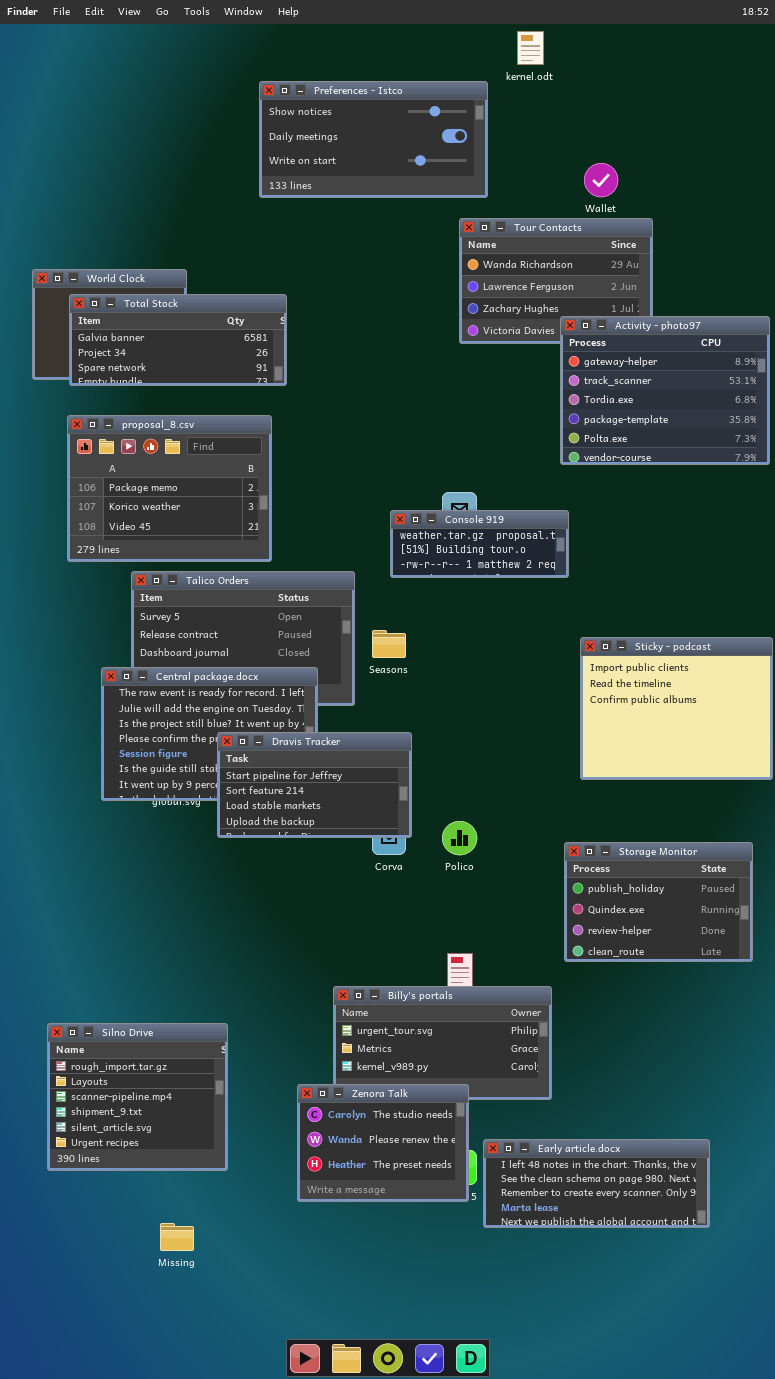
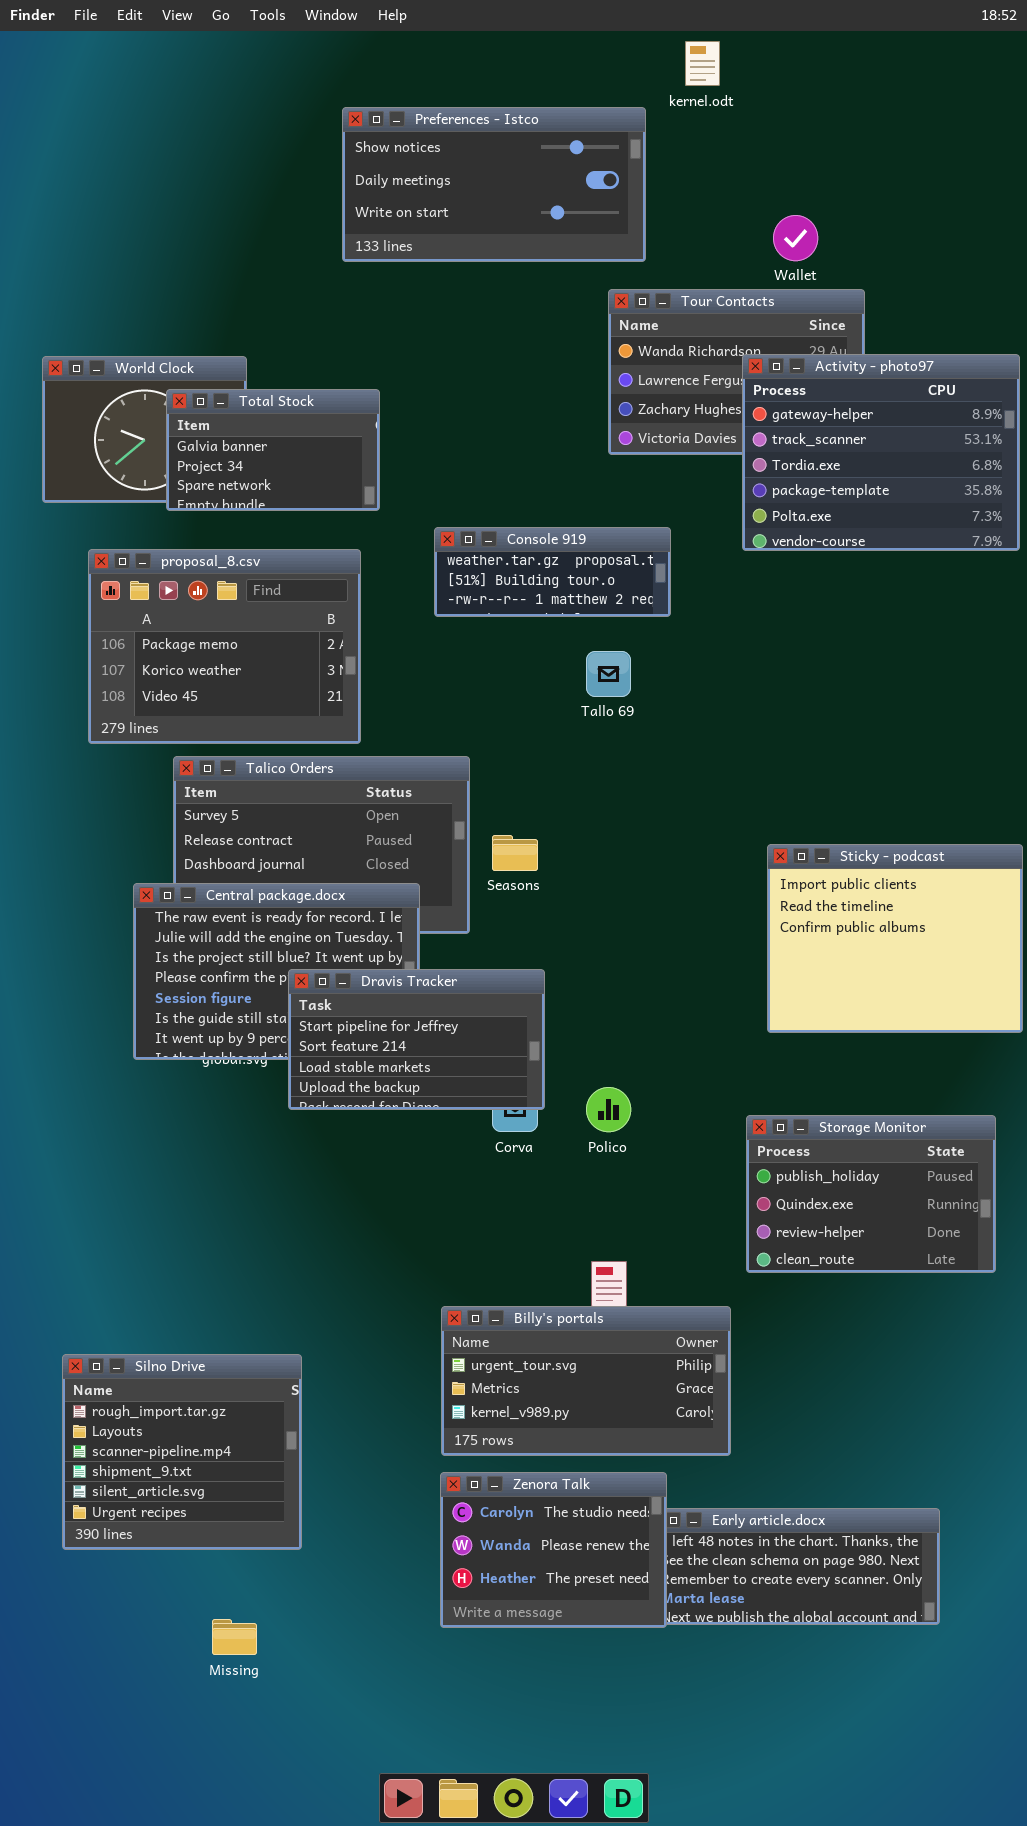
Total Stock: [69,294,287,386] -> [166,389,380,511], resized
Activity - photo97: [560,316,770,465] -> [742,354,1020,551], moved
Console 919: [390,510,569,578] -> [434,527,671,617], moved
Zenora Talk: [297,1084,469,1202] -> [440,1472,667,1628], moved

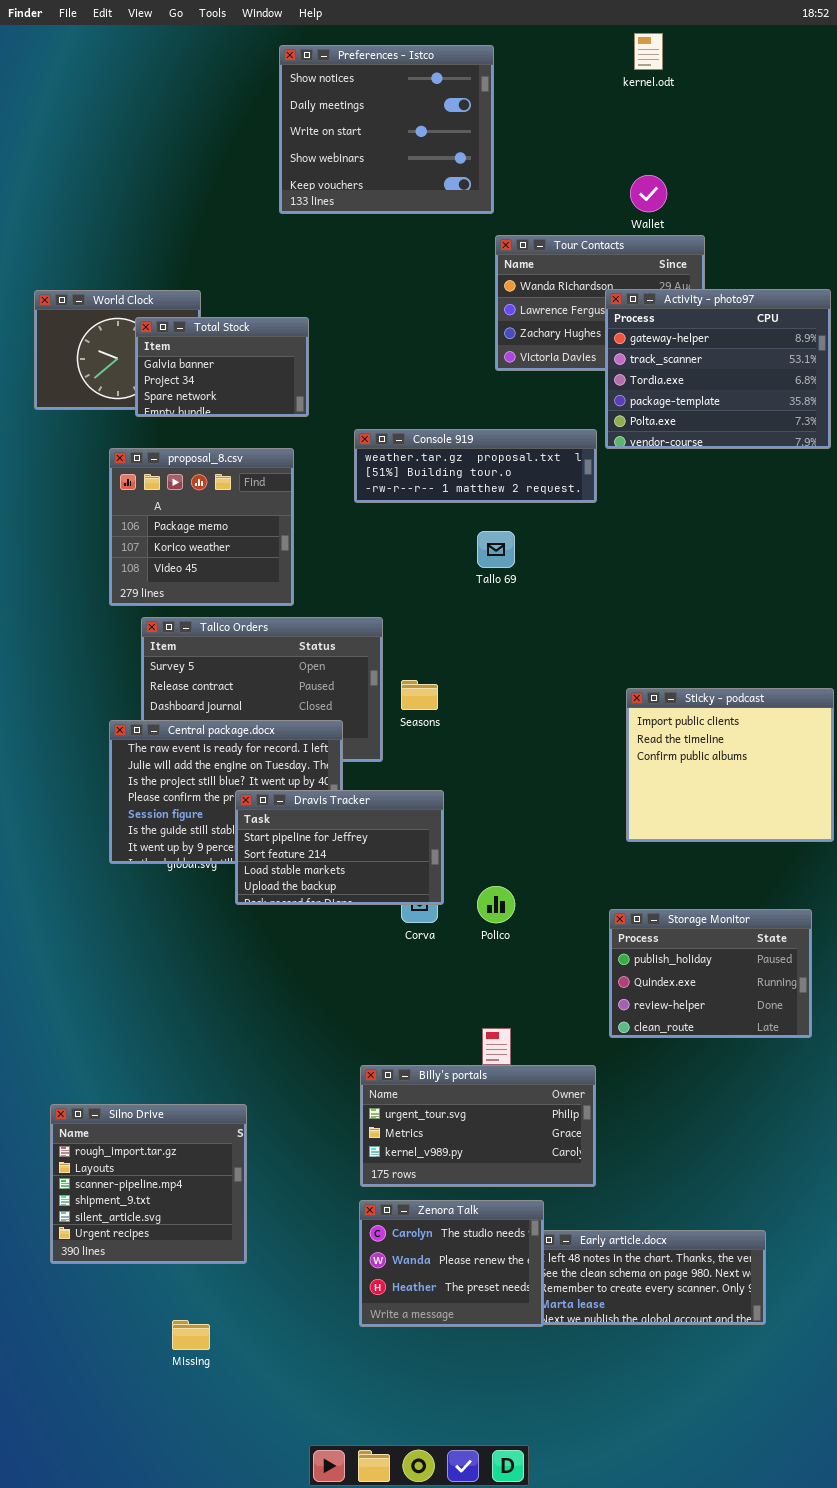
kernel.odt: [685,41,720,86] -> [634,33,663,70], moved
Preferences - Istco: [342,107,646,262] -> [279,45,494,214], resized
Console 919: [434,527,671,617] -> [354,429,597,503], resized
proposal_8.csv: [88,549,361,744] -> [109,448,294,606], resized

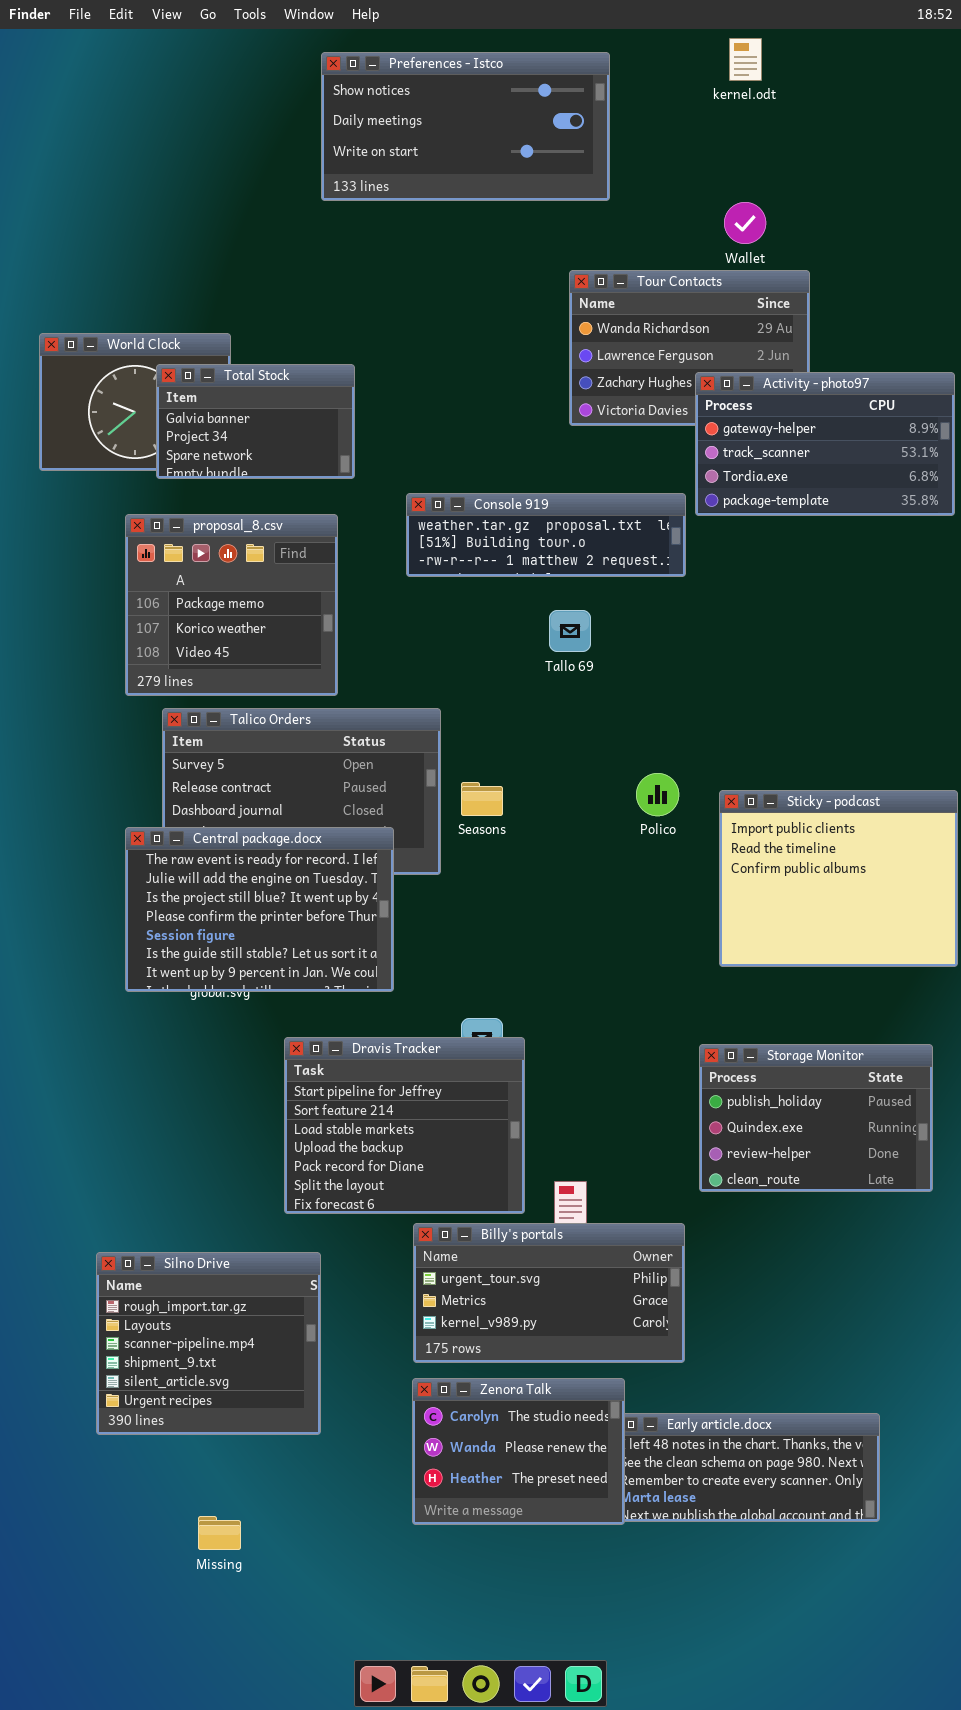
Preferences - Istco: [279,45,494,214] -> [321,52,610,201], resized
Activity - photo97: [605,289,831,449] -> [695,372,955,516], resized
Dravis Tracker: [235,790,444,905] -> [284,1037,525,1214], moved, resized
Polico: [477,886,515,923] -> [636,773,679,816], moved
Silno Drive: [50,1104,247,1264] -> [96,1252,321,1435], moved

